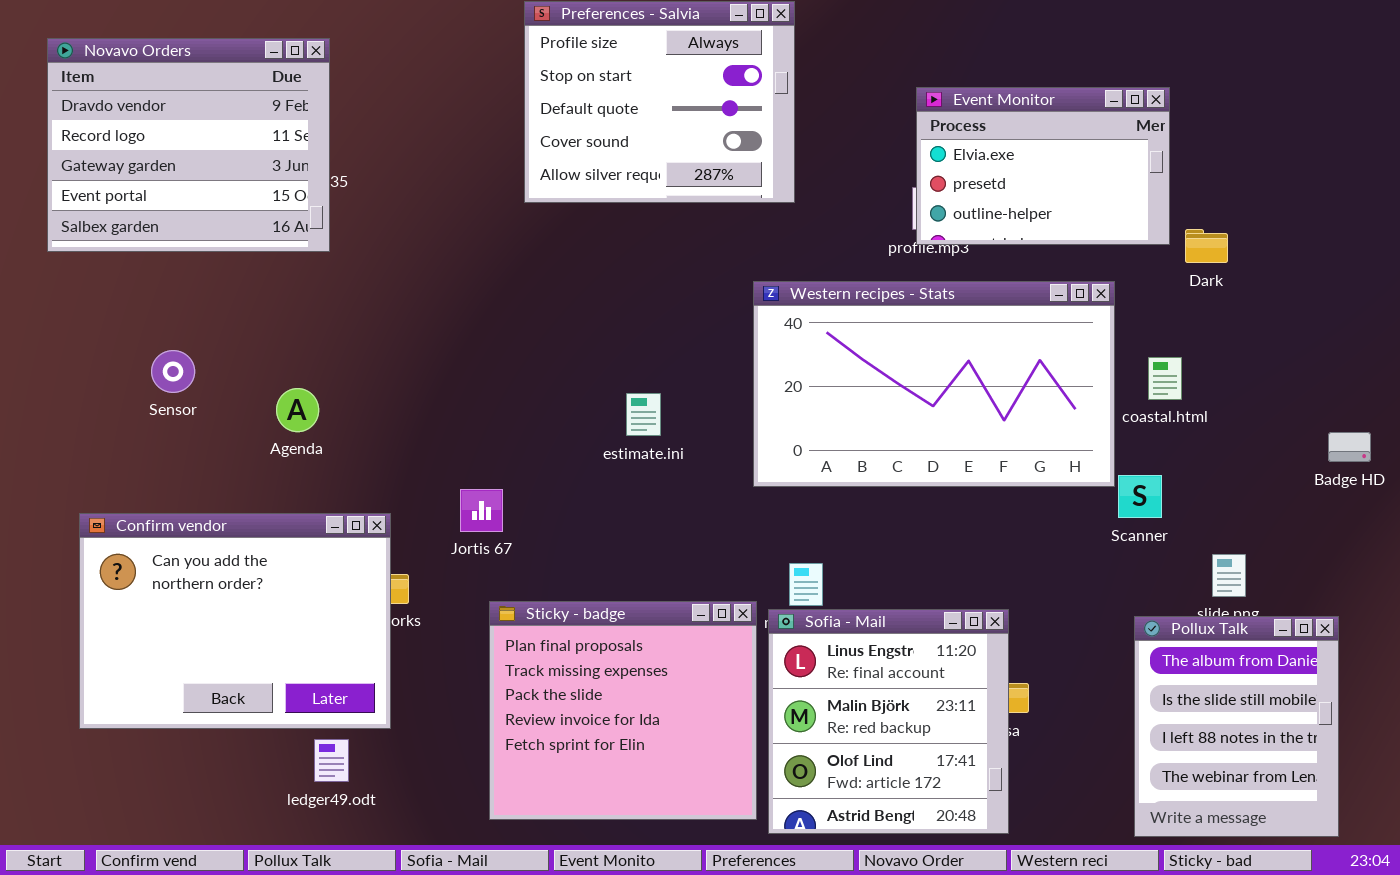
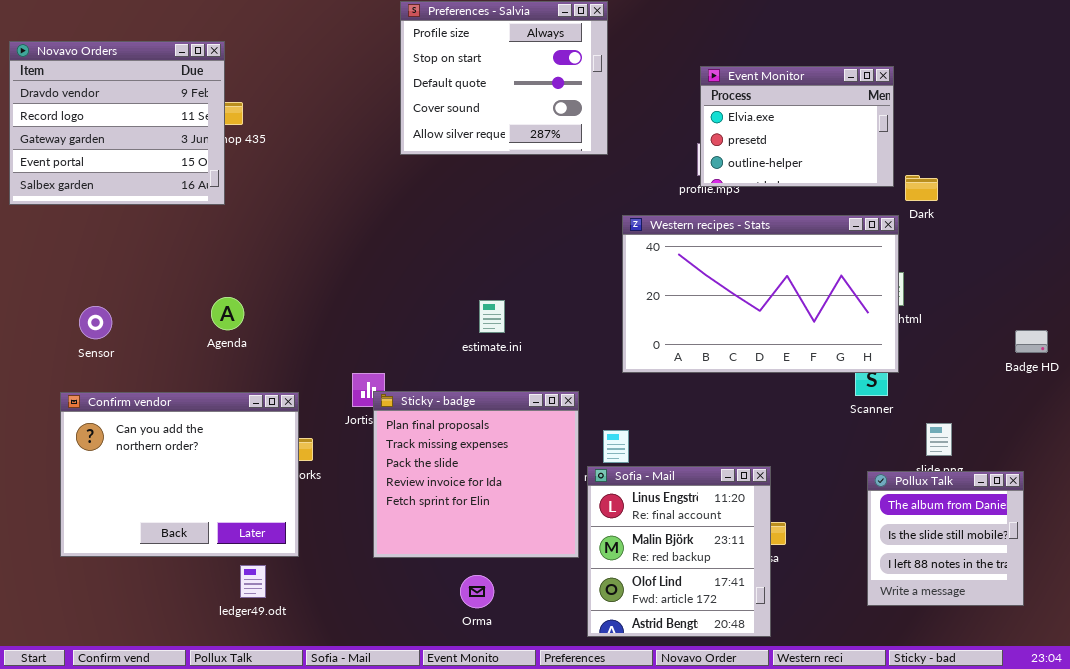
Novavo Orders: [47,38,330,252] -> [9,41,225,205], moved
Western recipes - Stats: [753,281,1115,487] -> [622,215,899,373], moved
Sensor: [151,350,195,393] -> [79,306,112,339], moved
Sticky - badge: [489,601,757,820] -> [373,391,579,558], moved
Pollux Talk: [1134,616,1339,837] -> [867,471,1024,606], resized

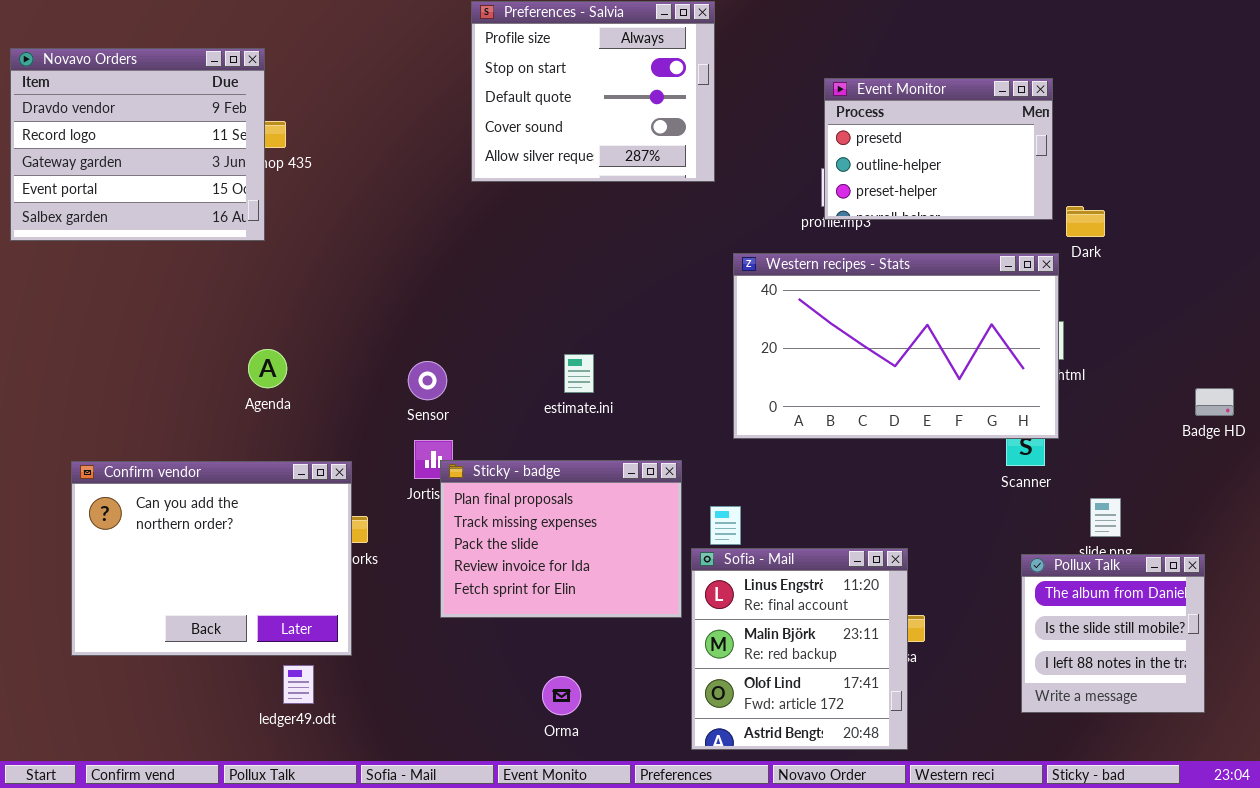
Event Monitor: [700,66,894,187] -> [824,78,1053,220], scrolled down 1 row
Sensor: [79,306,112,339] -> [408,361,447,400], moved
Sticky - badge: [373,391,579,558] -> [440,460,682,618], resized

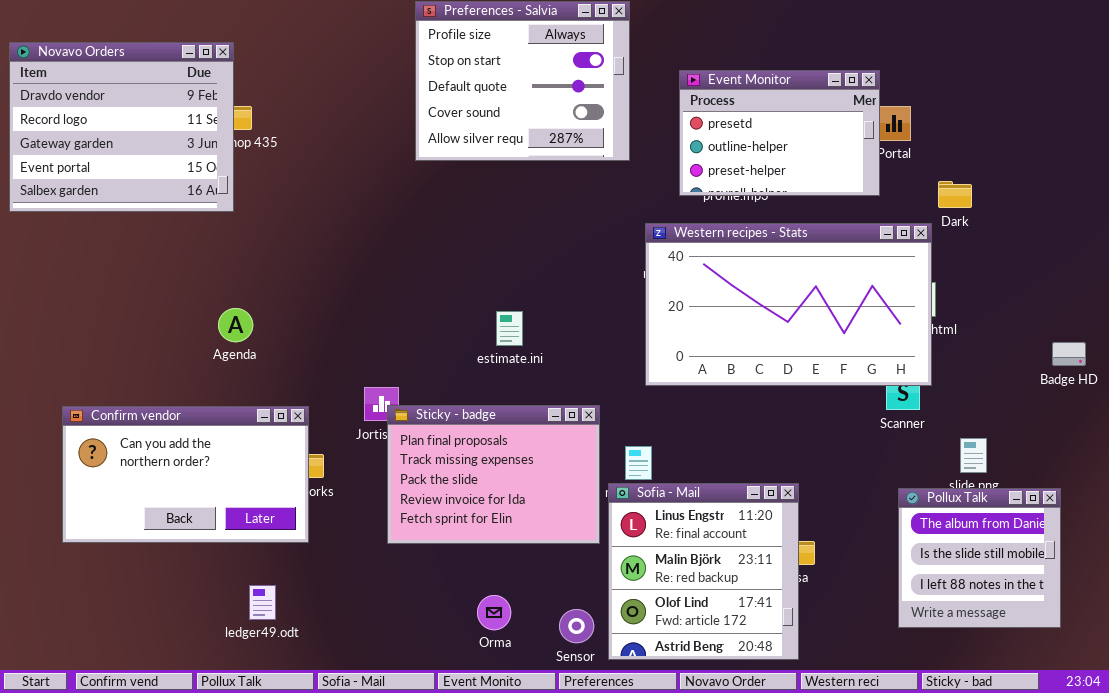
Event Monitor: [824,78,1053,220] -> [679,70,880,196], moved
Sensor: [408,361,447,400] -> [559,609,594,643], moved
Confirm vendor: [71,461,352,656] -> [62,406,309,543], resized

